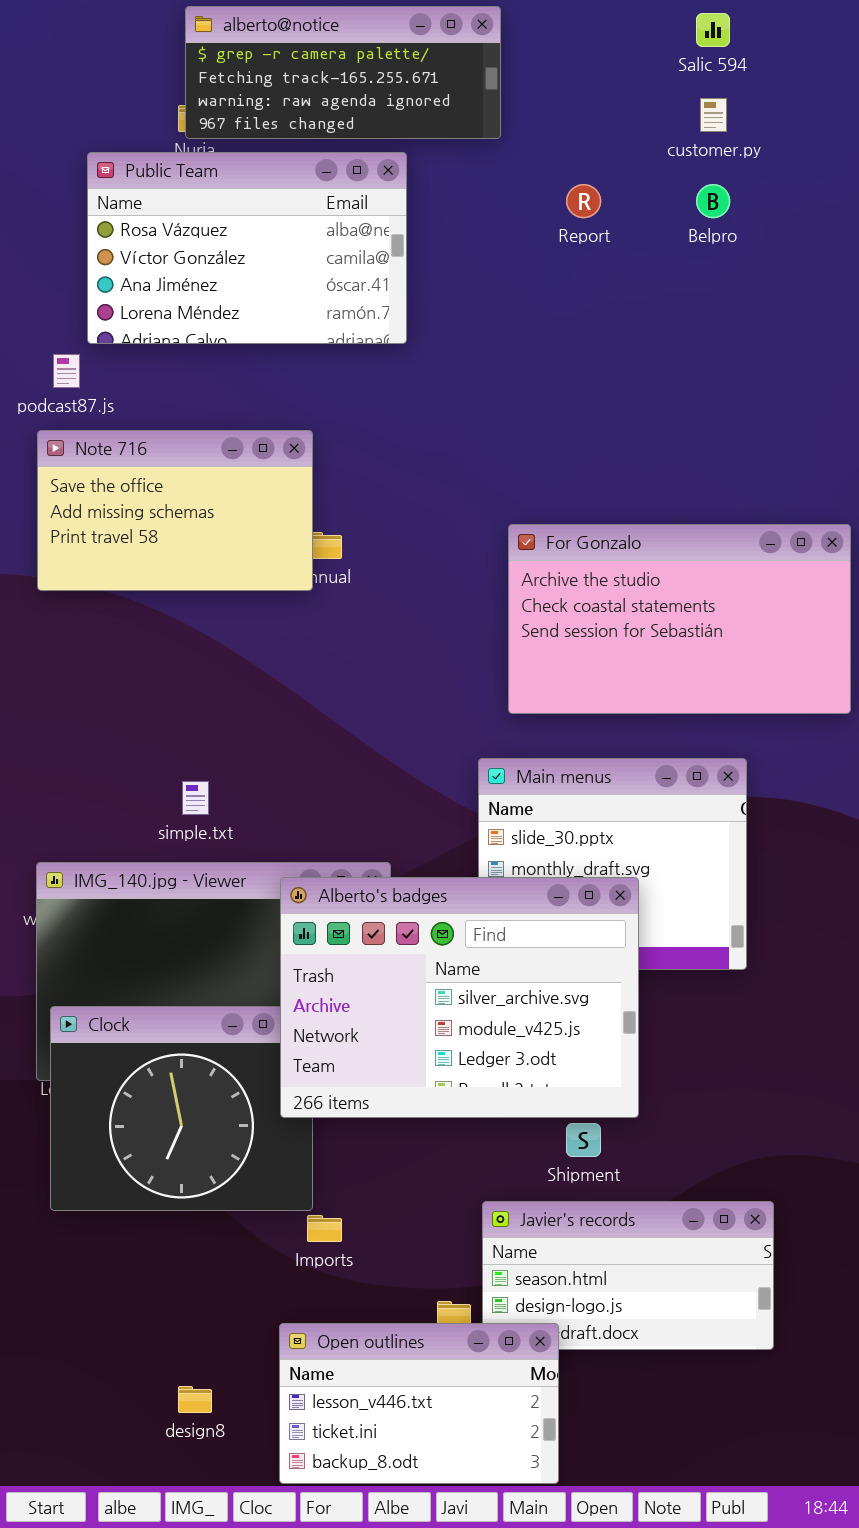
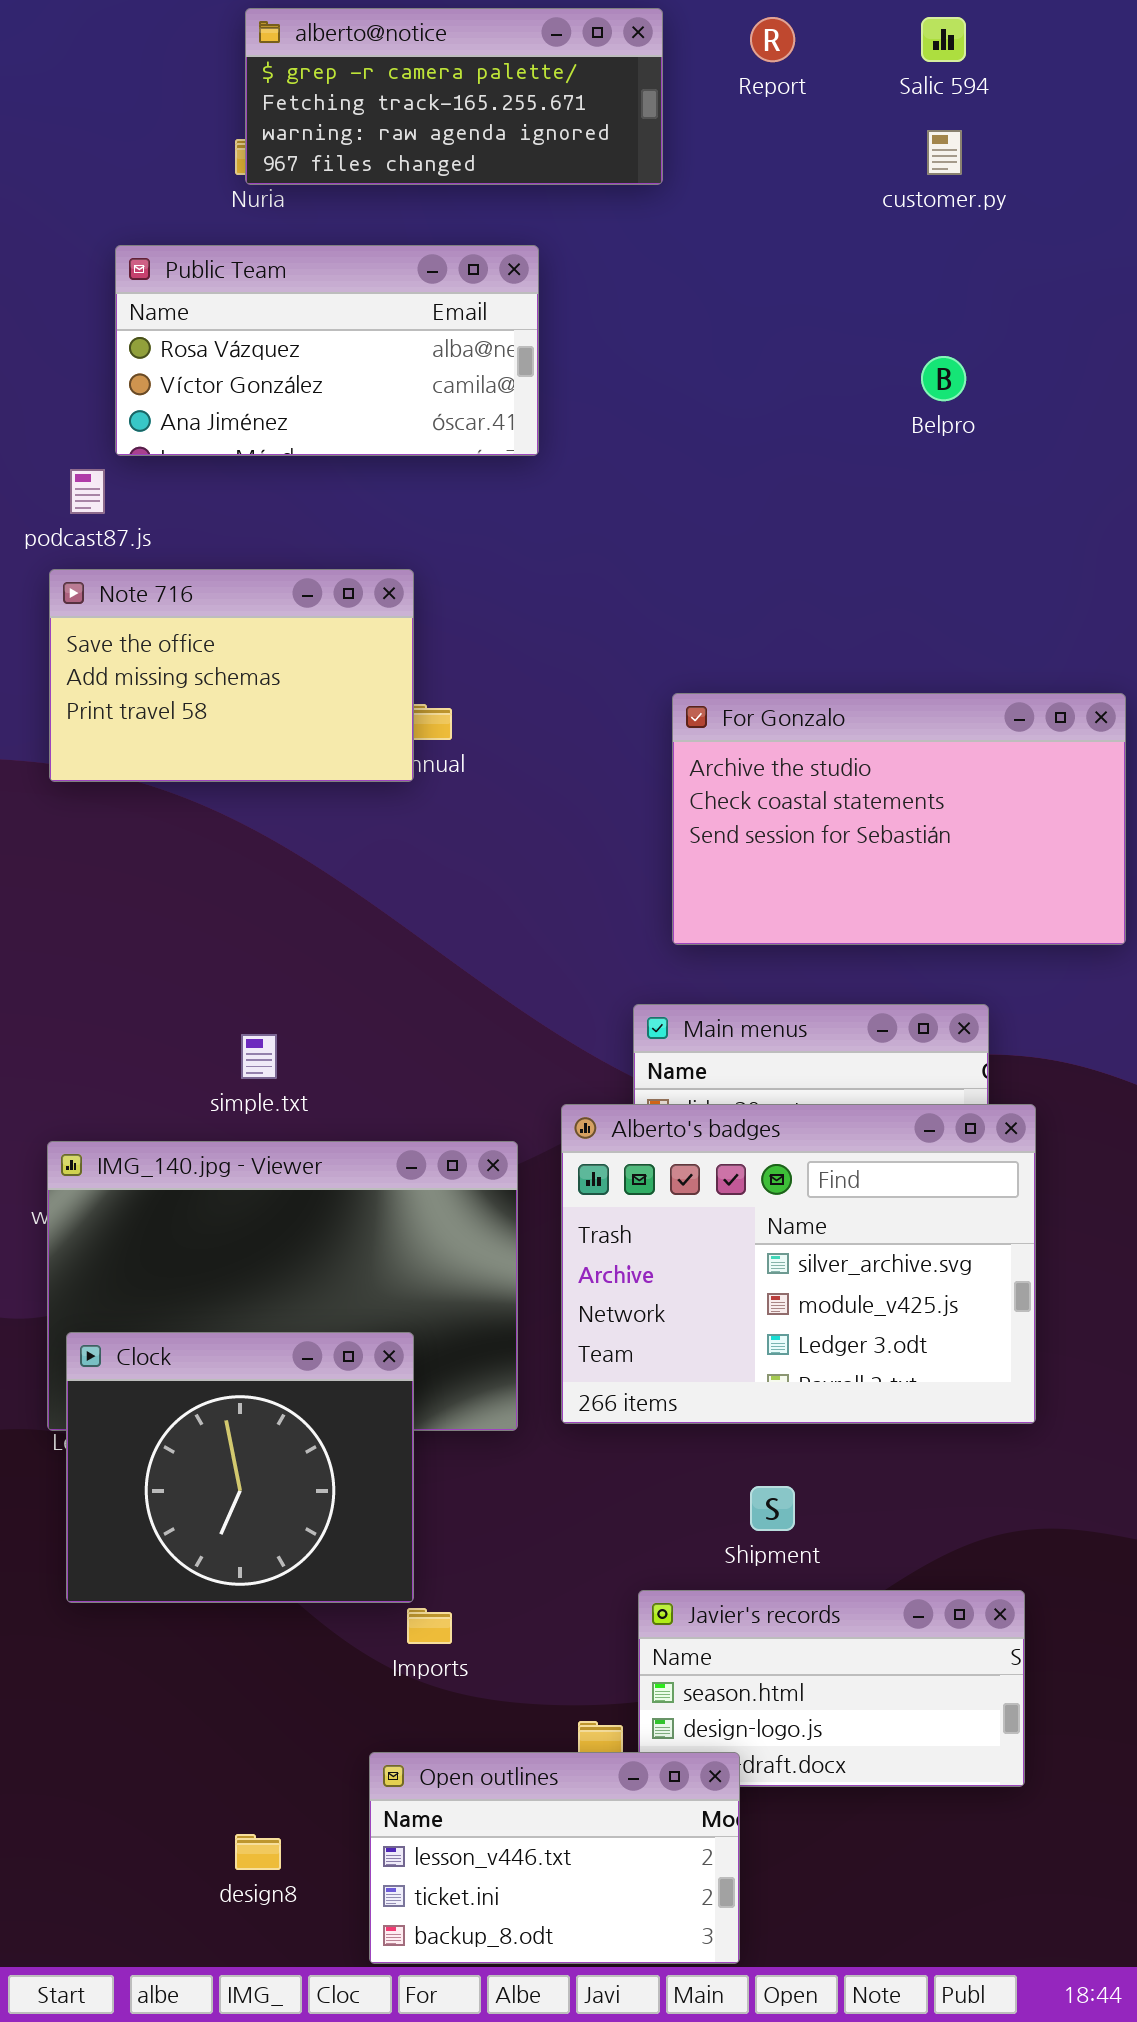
Public Team: [87,152,407,344] -> [115,245,539,456], resized
Report: [566,184,601,218] -> [750,17,795,62], moved
Belpro: [696,184,730,218] -> [921,356,966,401], moved
Alberto's badges: [280,877,639,1118] -> [561,1104,1036,1424], moved

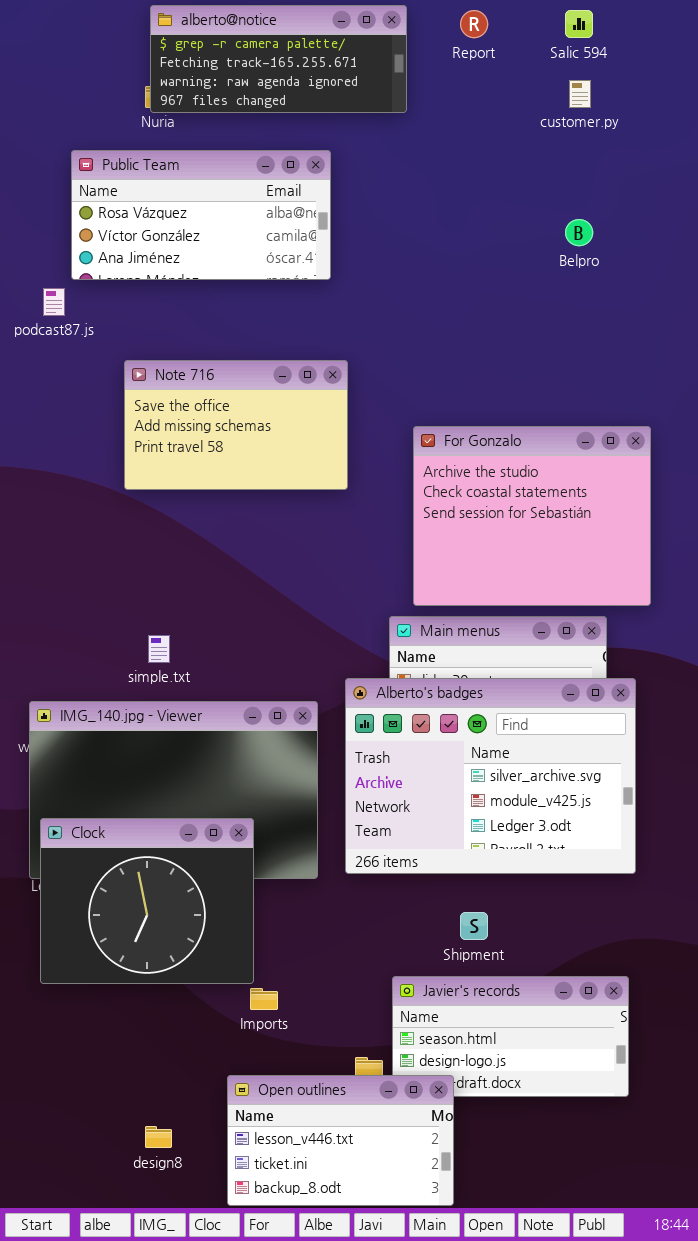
Note 716: [49,569,414,782] -> [124,360,348,490], moved
For Gonzalo: [672,693,1126,945] -> [413,426,651,606], resized

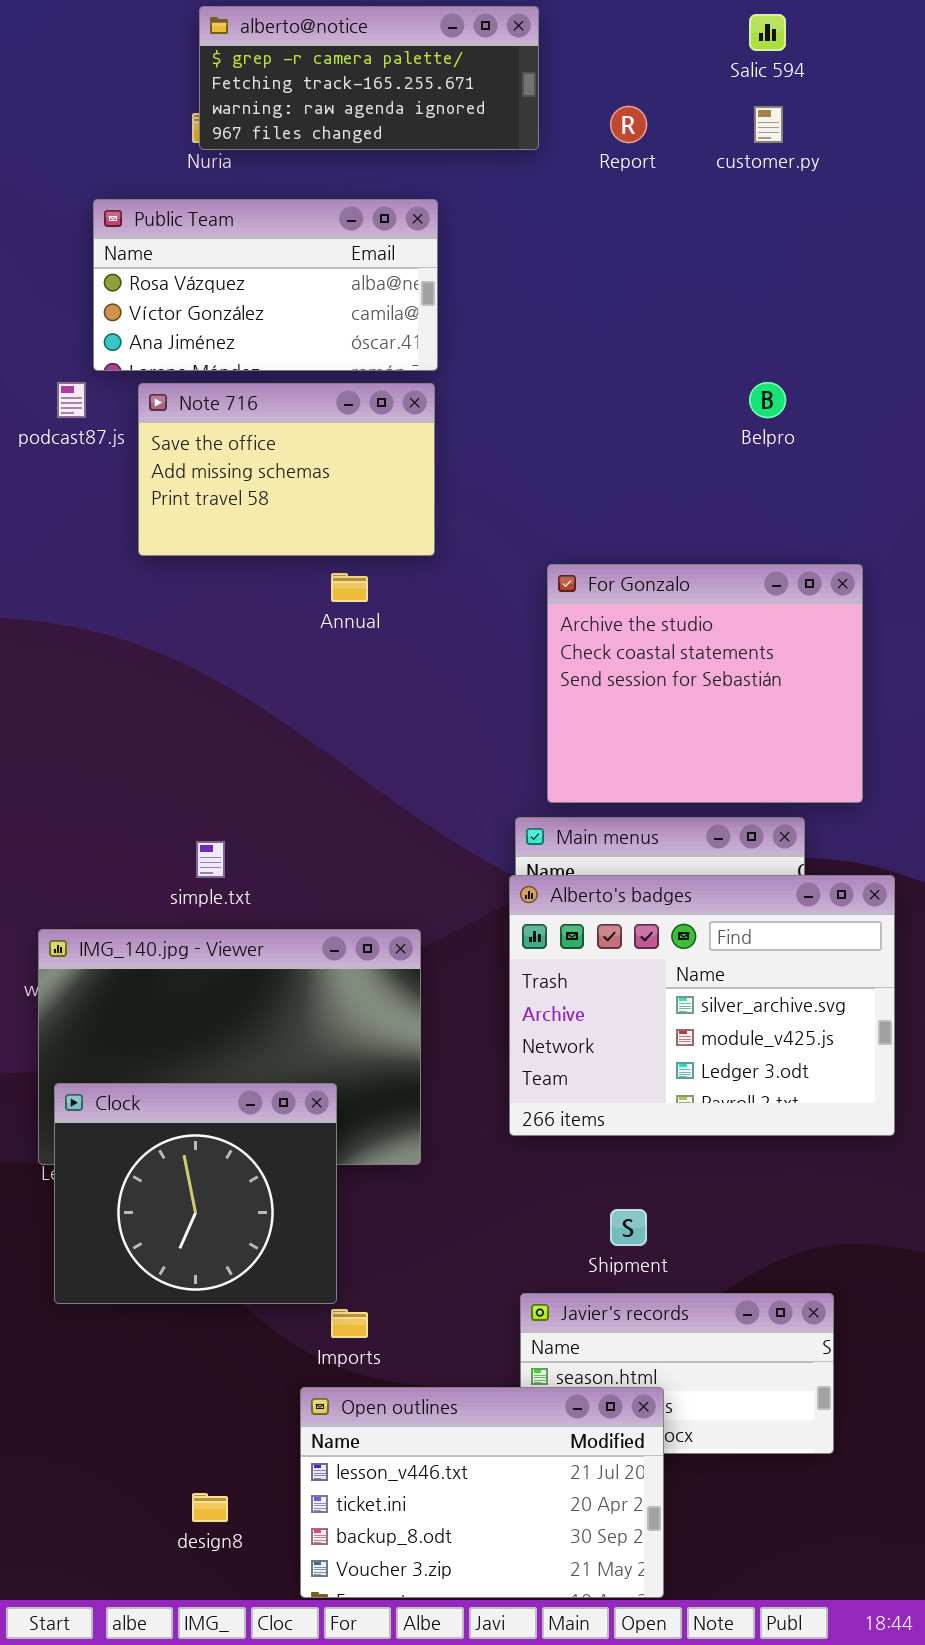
Report: [460,10,488,38] -> [610,106,647,143], moved
Belpro: [565,219,593,246] -> [749,382,786,418], moved
Note 716: [124,360,348,490] -> [138,383,435,556], moved
Alberto's badges: [345,678,636,874] -> [509,875,895,1136], moved
Open outlines: [227,1075,454,1206] -> [300,1387,664,1598], resized

